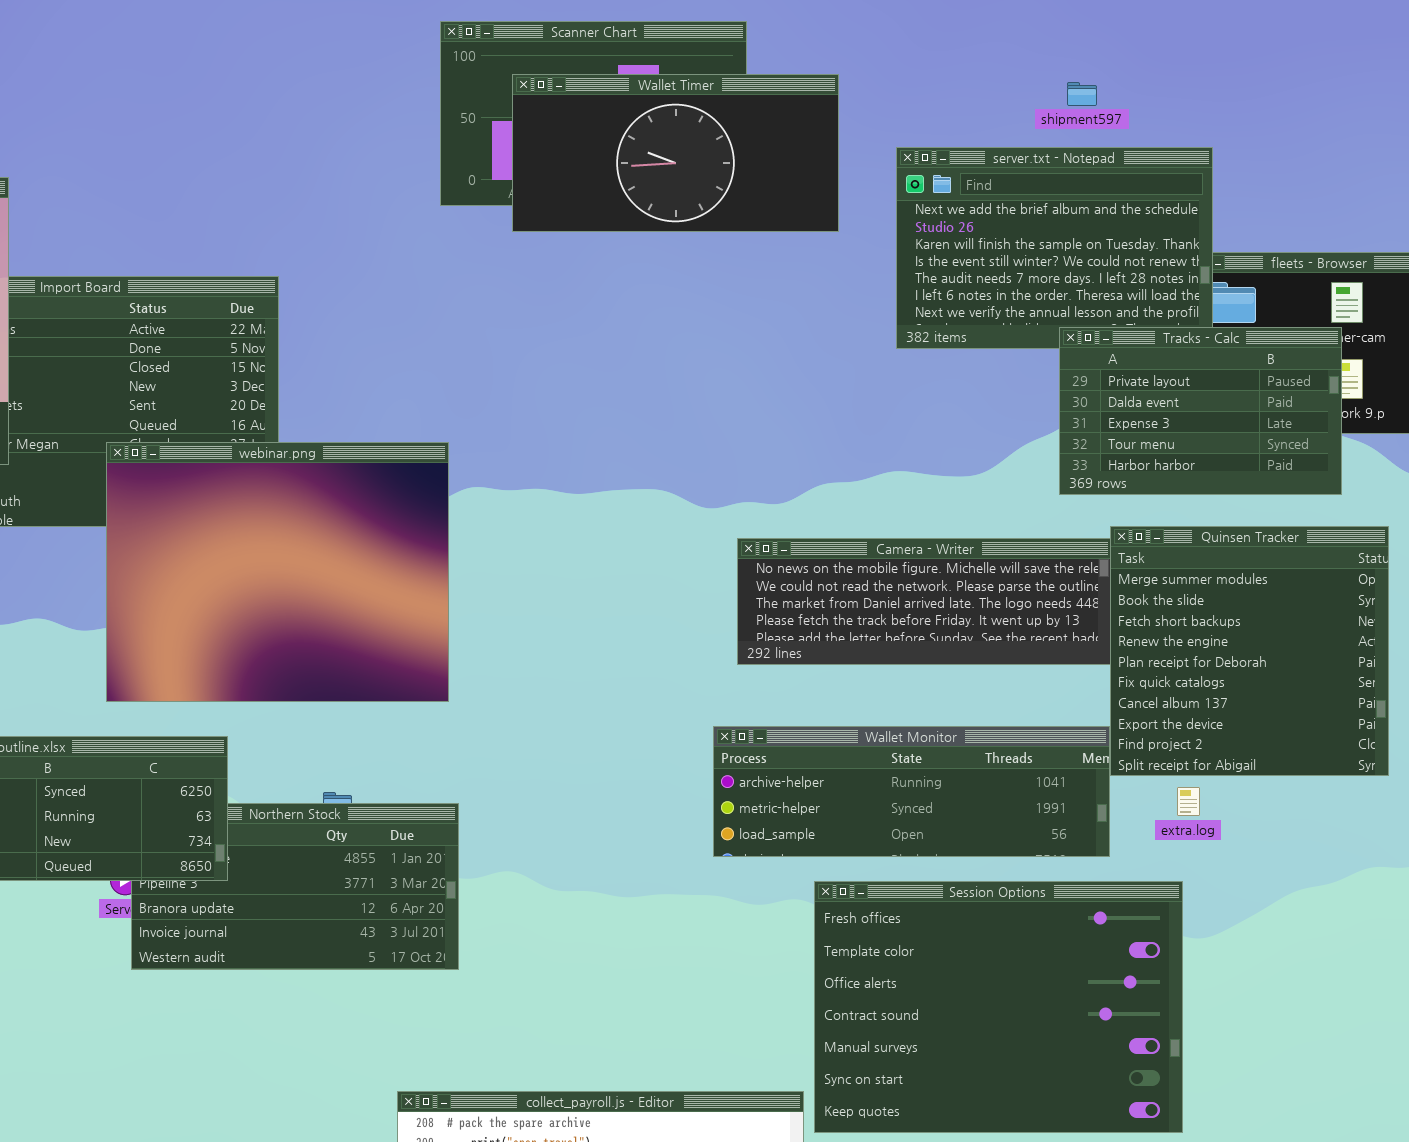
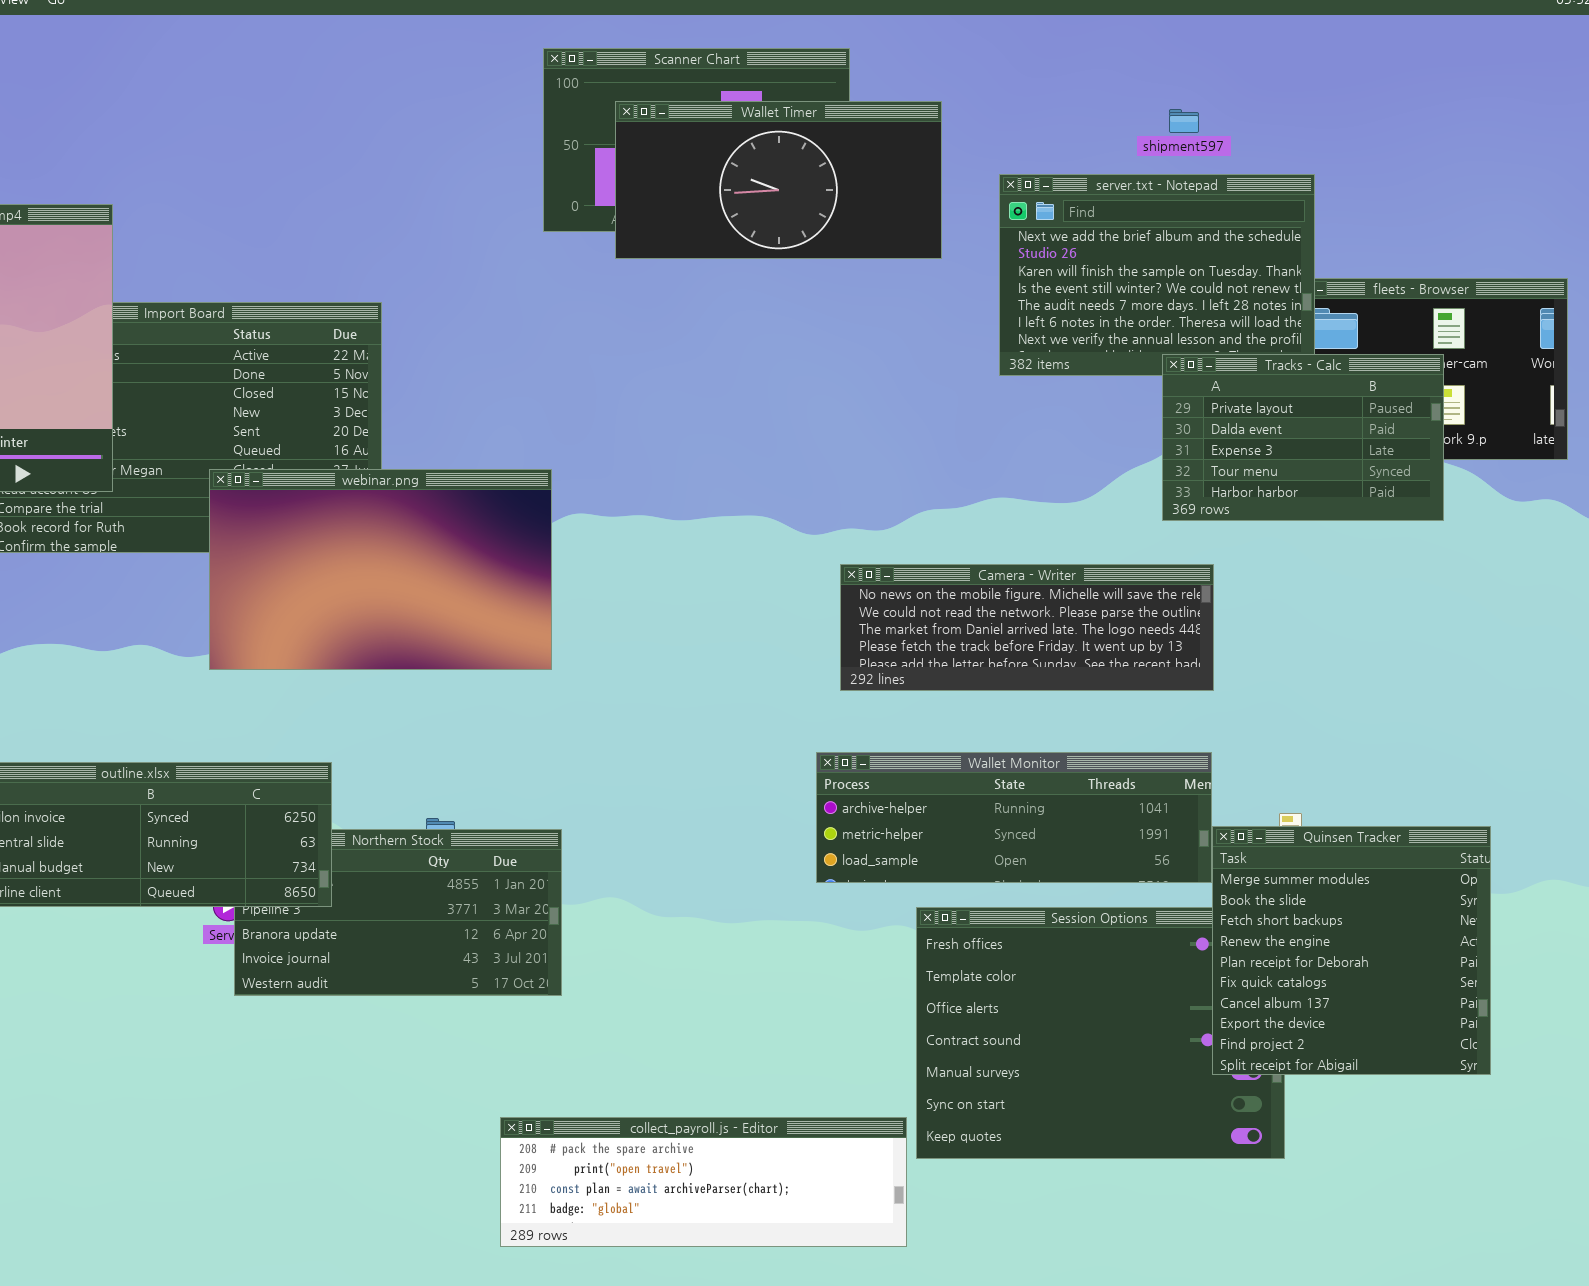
webinar.png: [106,442,449,702] -> [209,469,552,670], resized
Quinsen Tracker: [1110,526,1389,776] -> [1212,826,1491,1075], moved

